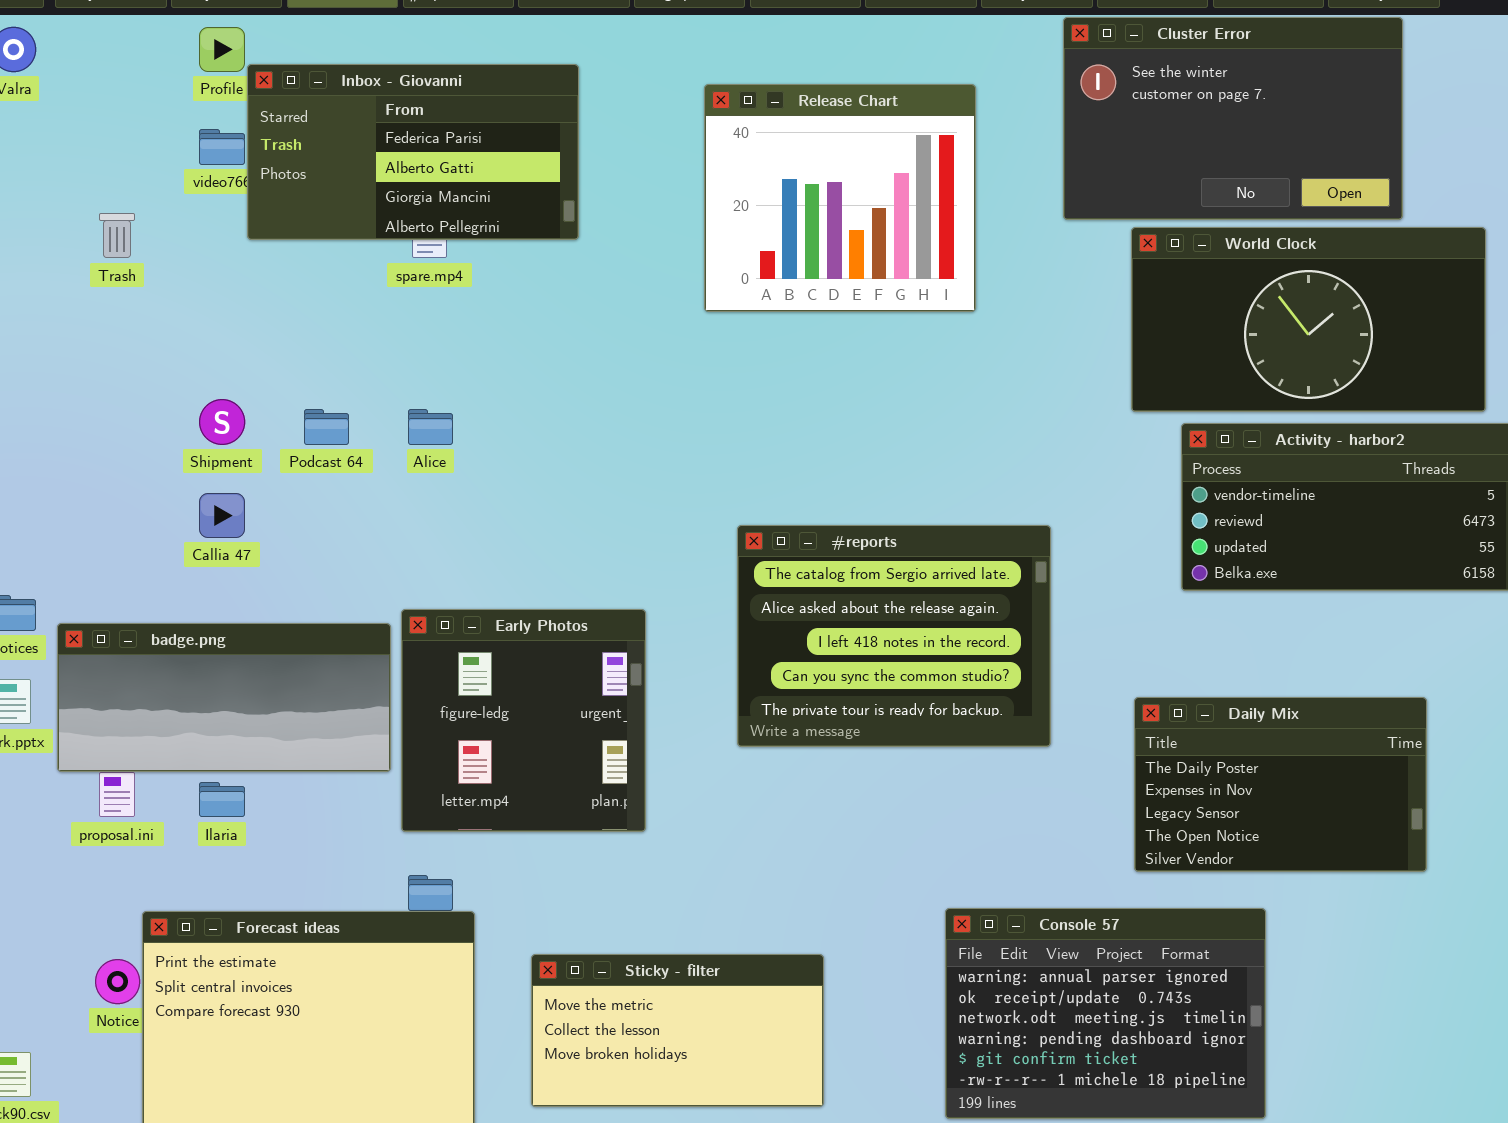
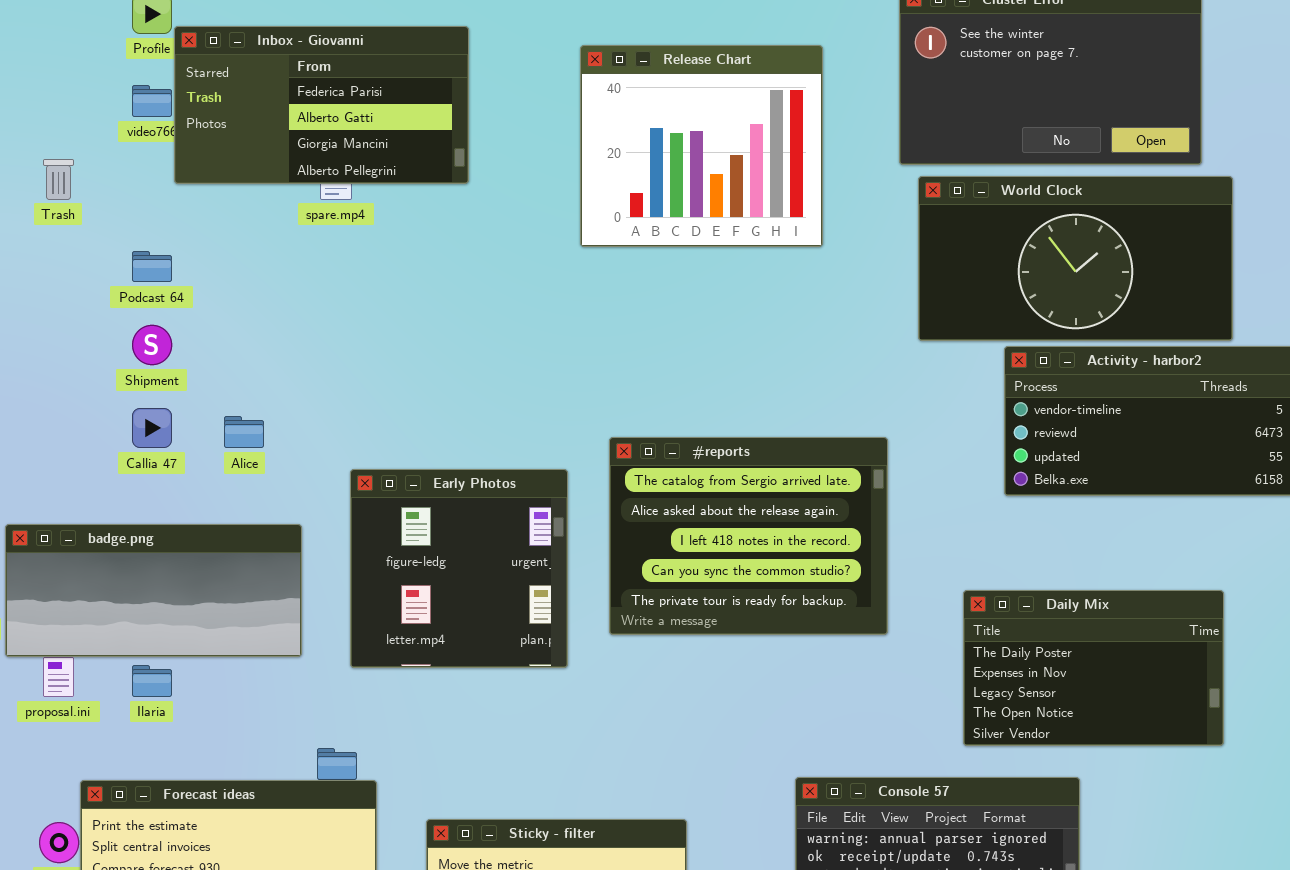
World Clock: [1131,227,1486,412] -> [918,176,1233,341], moved
Podcast 64: [304,409,349,445] -> [132,251,172,282], moved
Alice: [408,409,453,445] -> [224,416,264,448], moved
Early Photos: [401,609,646,832] -> [350,469,568,668], moved

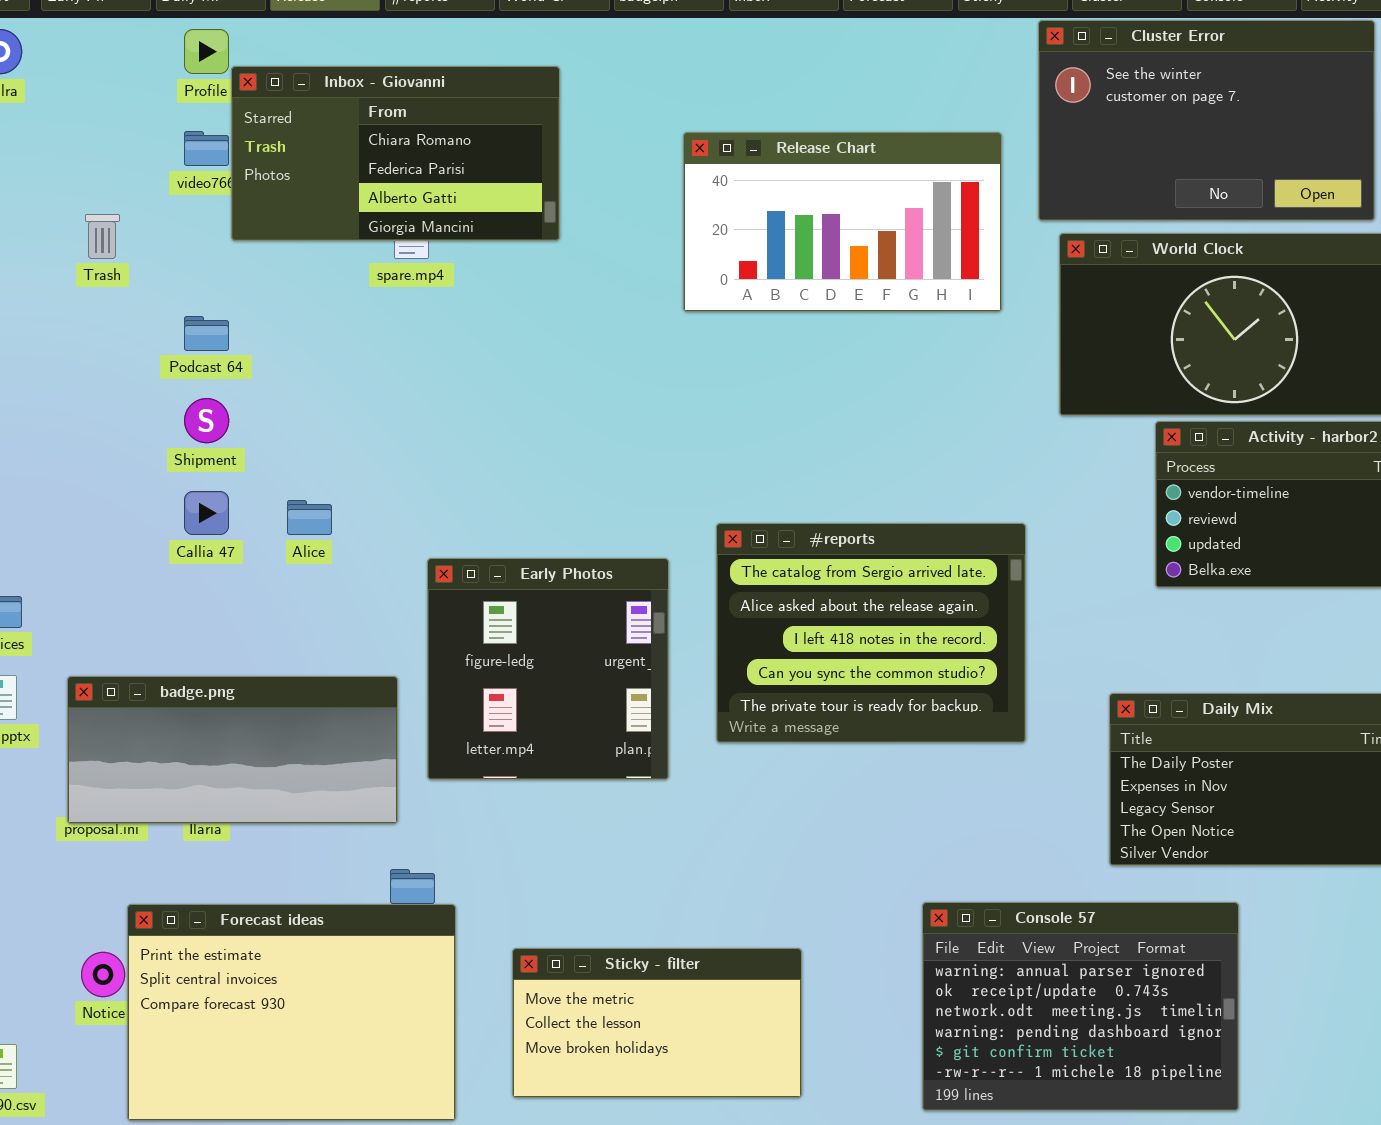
Inbox - Giovanni: [174,26,469,184] -> [231,66,560,241], scrolled up 1 row
Release Chart: [580,45,823,247] -> [683,132,1002,312], resized
badge.png: [5,524,302,657] -> [67,676,398,824], moved

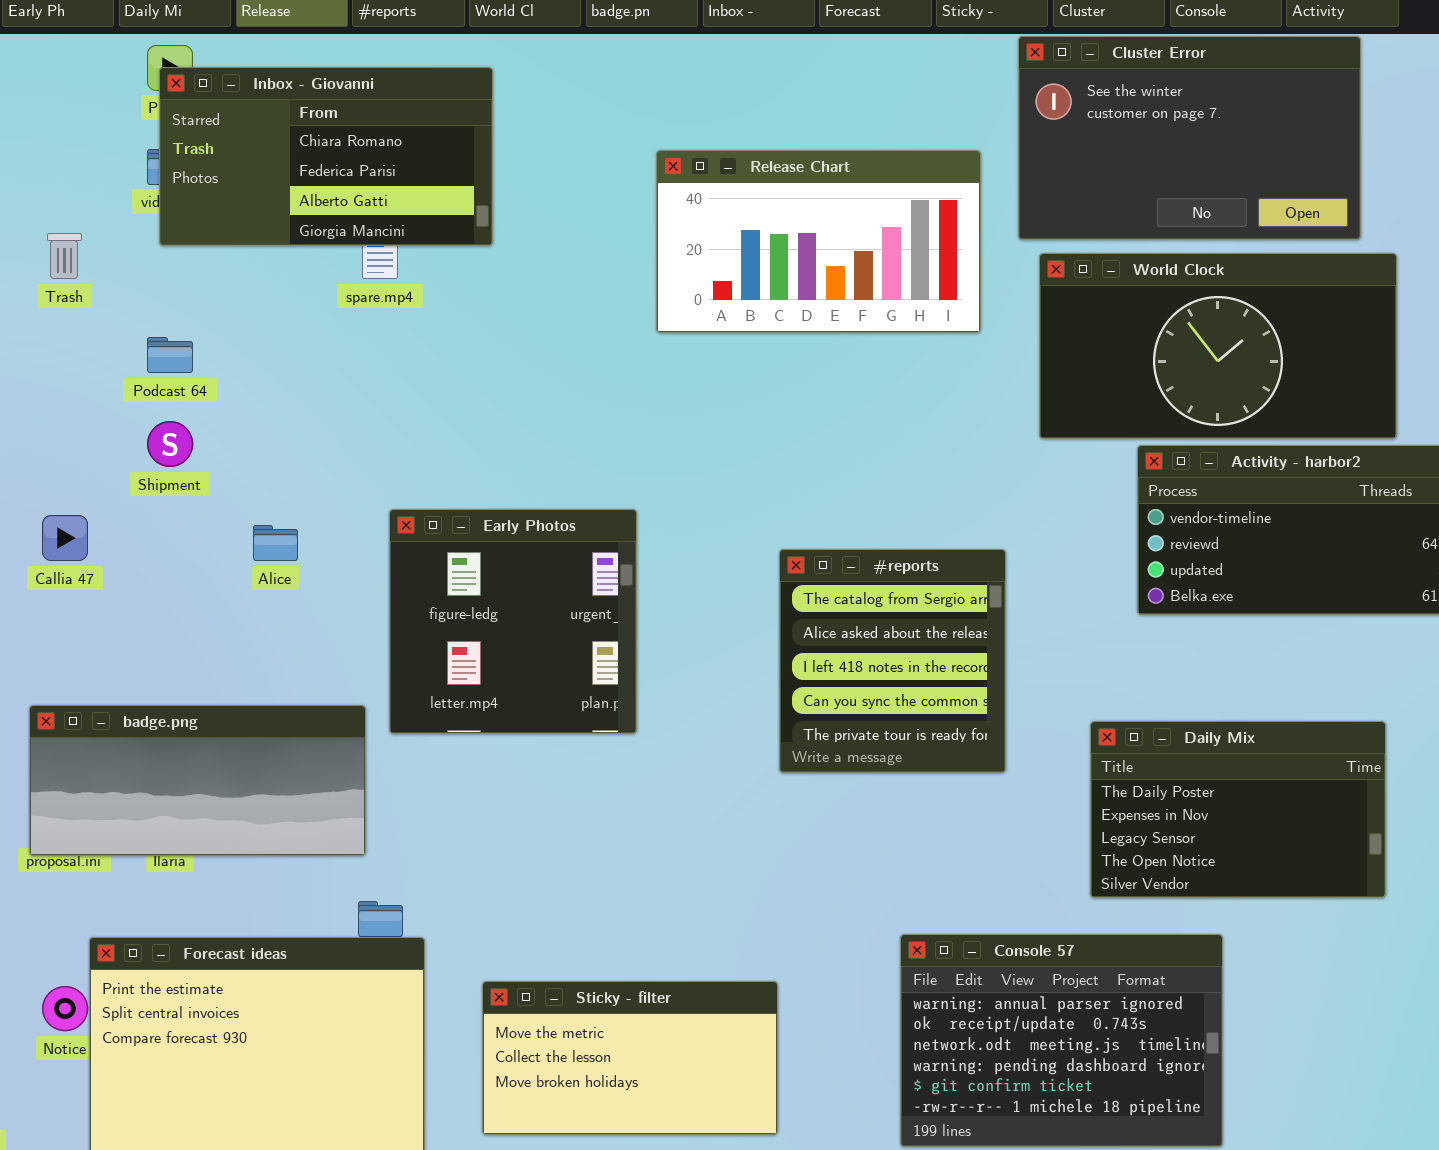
Inbox - Giovanni: [231,66,560,241] -> [159,67,493,246], moved
Callia 47: [184,491,229,535] -> [42,515,88,561], moved
#reports: [716,523,1026,743] -> [779,549,1006,773], resized
Early Photos: [427,558,669,780] -> [389,509,637,734], moved

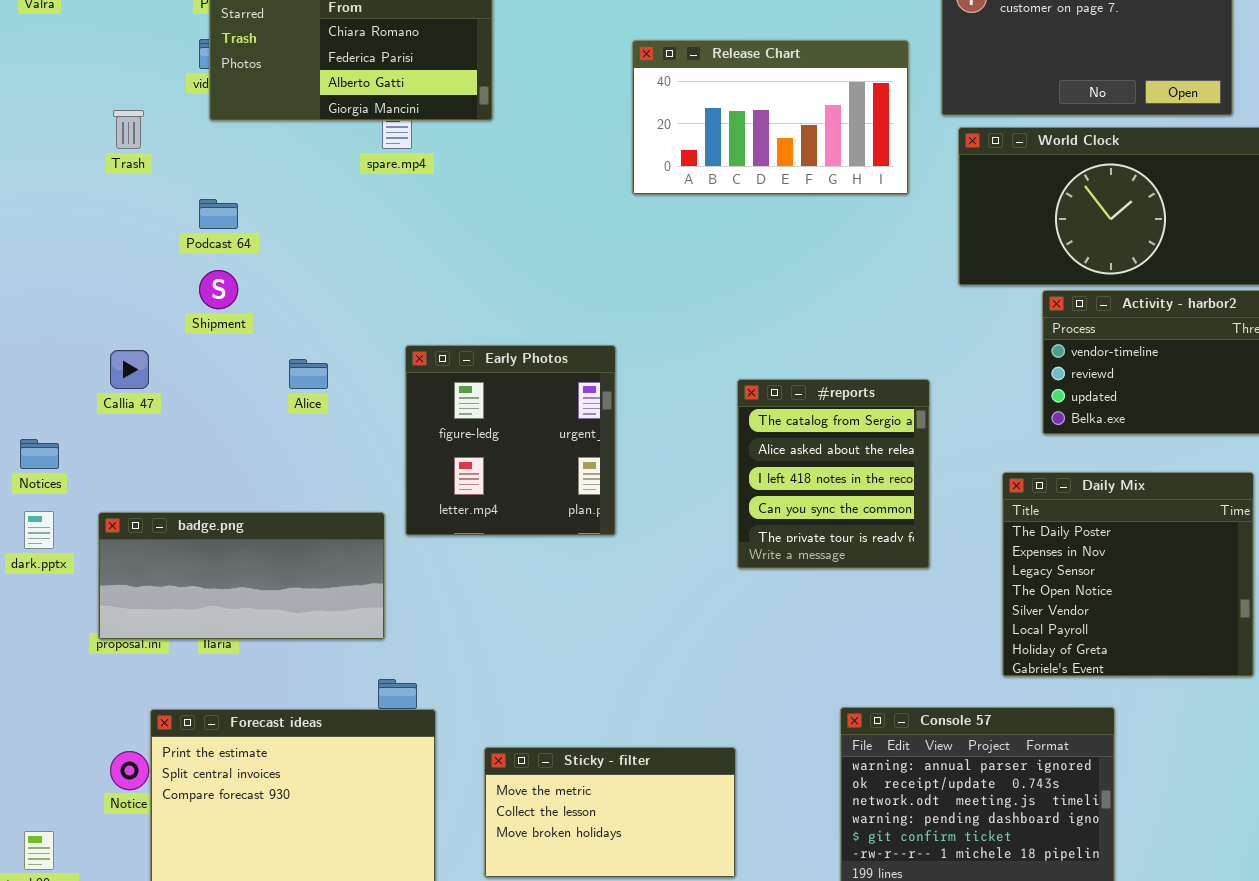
Daily Mix: [1090,721,1386,898] -> [1002,472,1254,677], resized

